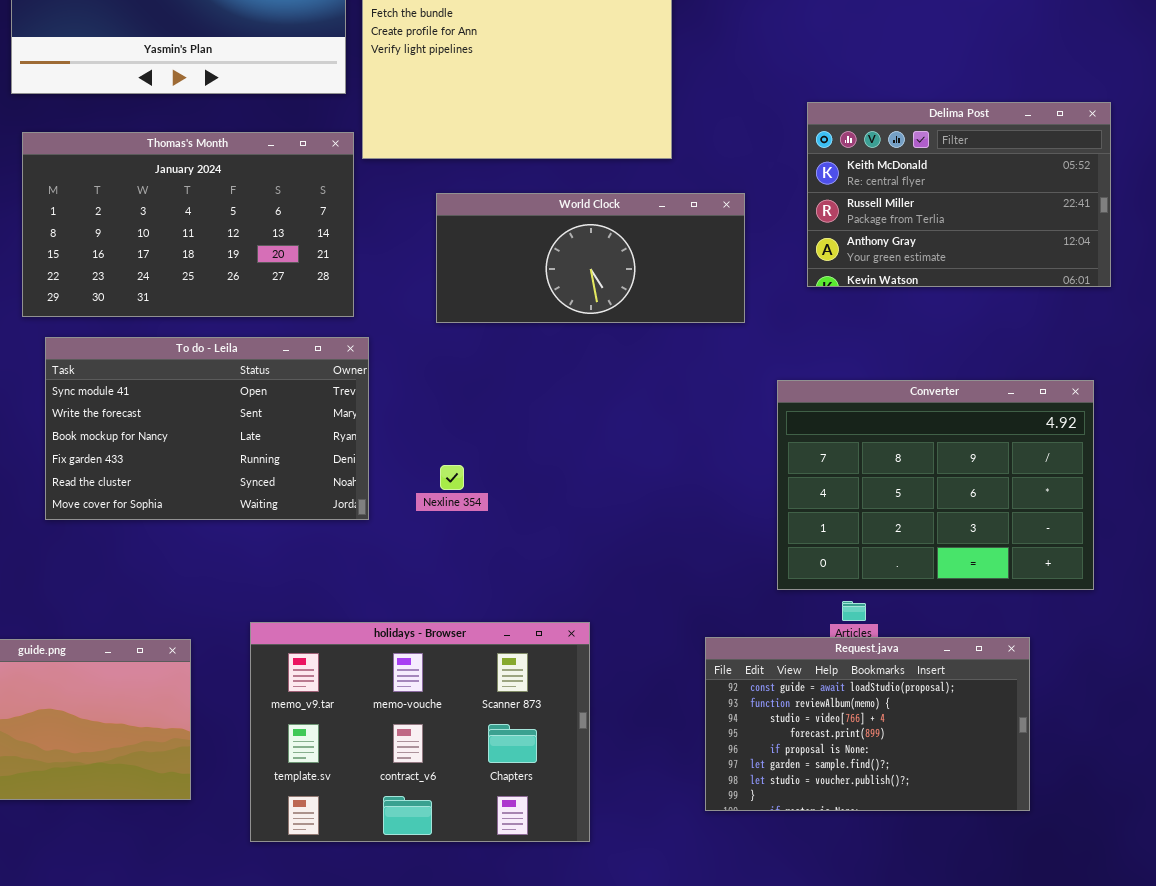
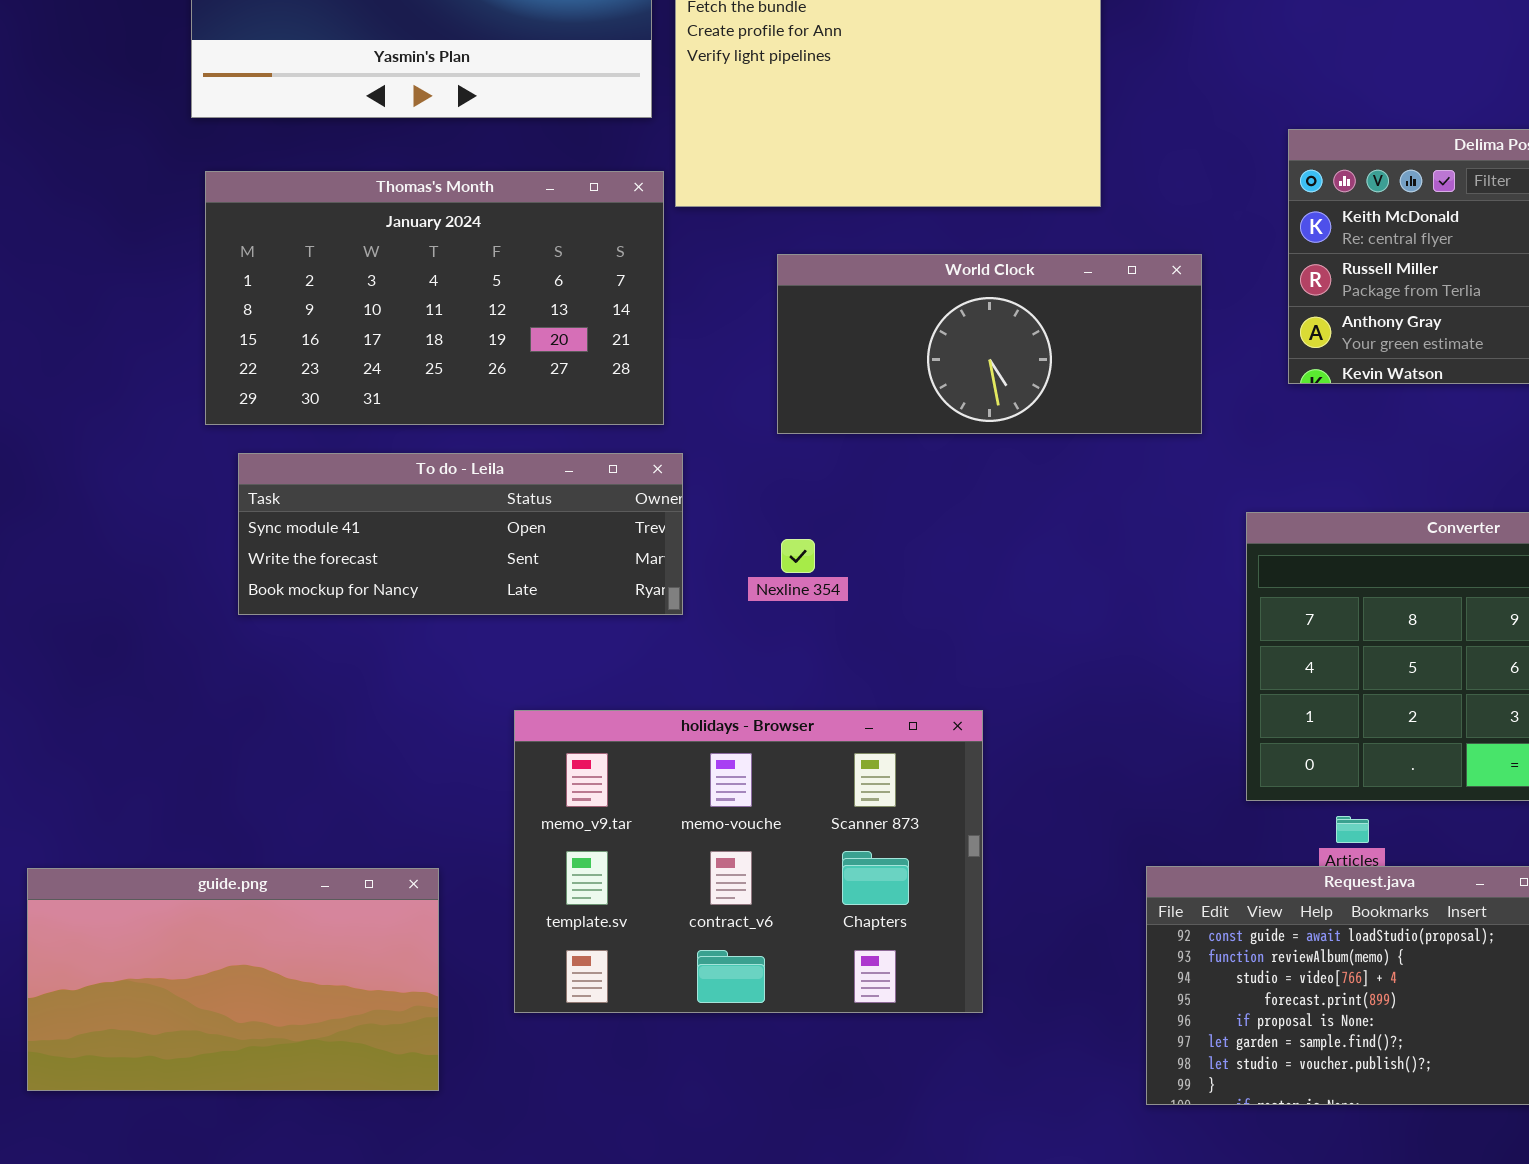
To do - Leila: [45,337,369,520] -> [238,453,683,615], resized
Nexline 354: [440,465,464,490] -> [781,539,815,573], moved
holidays - Browser: [250,622,590,842] -> [514,710,983,1013], moved

